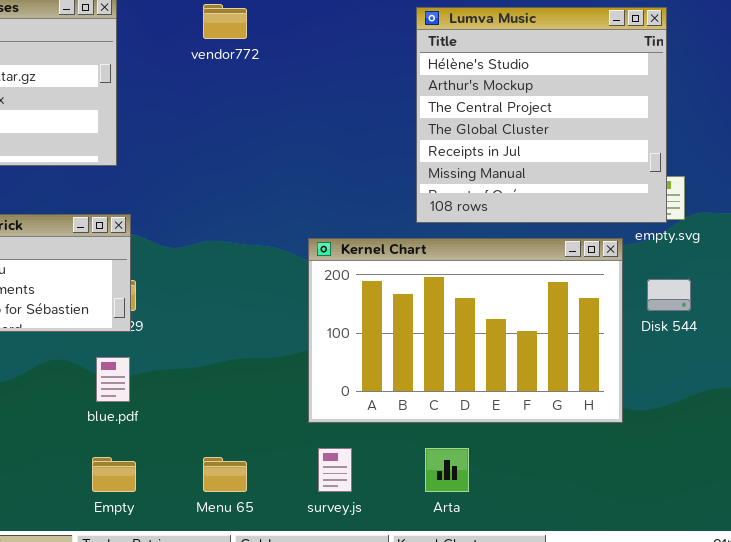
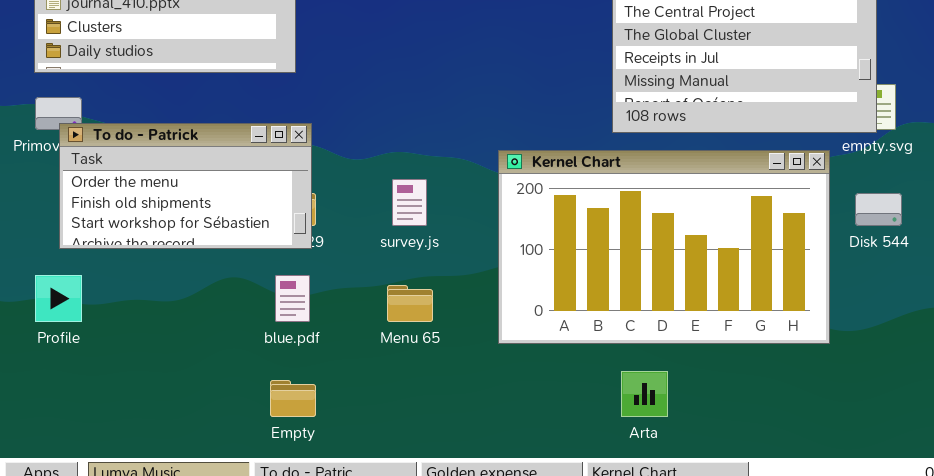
survey.js: [318,448,352,492] -> [392,179,427,226], moved
Menu 65: [203,457,247,492] -> [387,285,433,322], moved

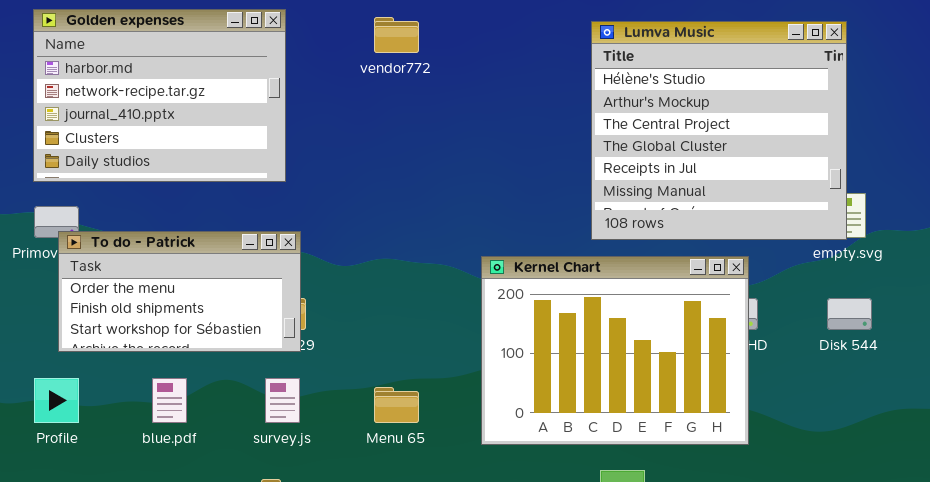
Kernel Chart: [498,150,830,344] -> [481,256,749,445], resized
survey.js: [392,179,427,226] -> [265,378,300,423], moved
blue.pdf: [275,275,310,322] -> [152,378,187,423], moved

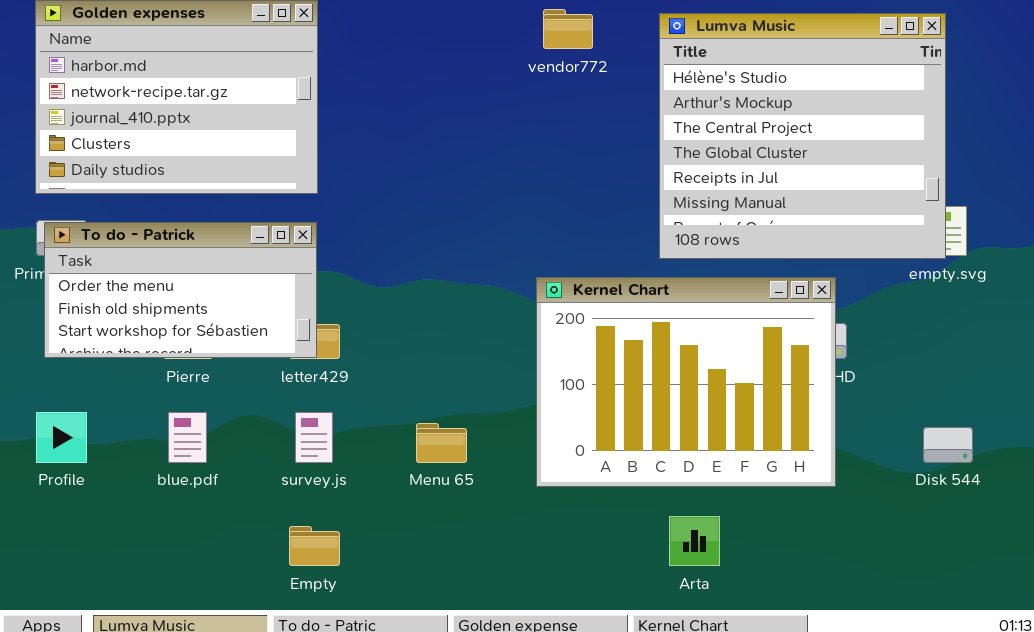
vendor772: [374,17,419,53] -> [543,9,593,49], moved
To do - Patrick: [58,231,301,352] -> [44,222,317,358], moved
Disk 544: [827,298,872,330] -> [923,427,973,463], moved

